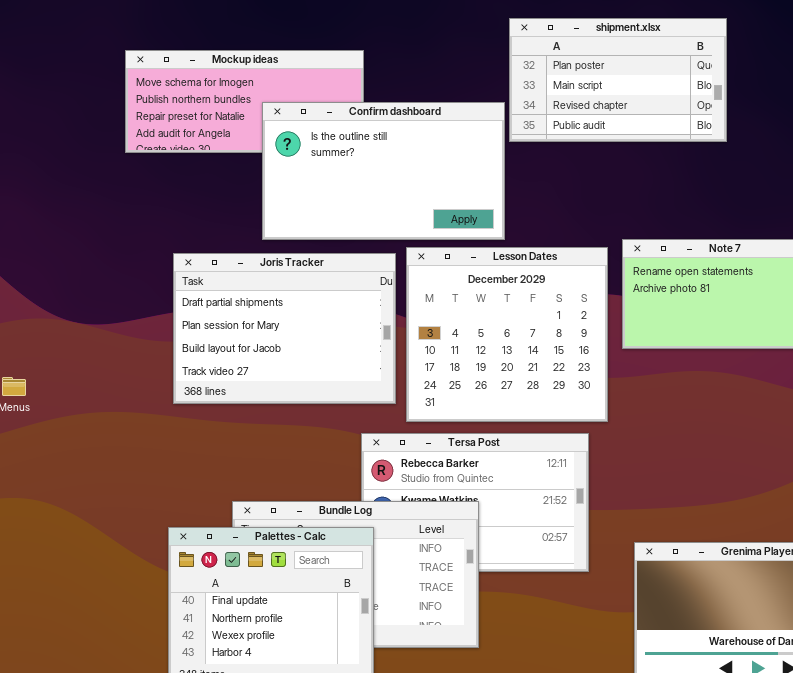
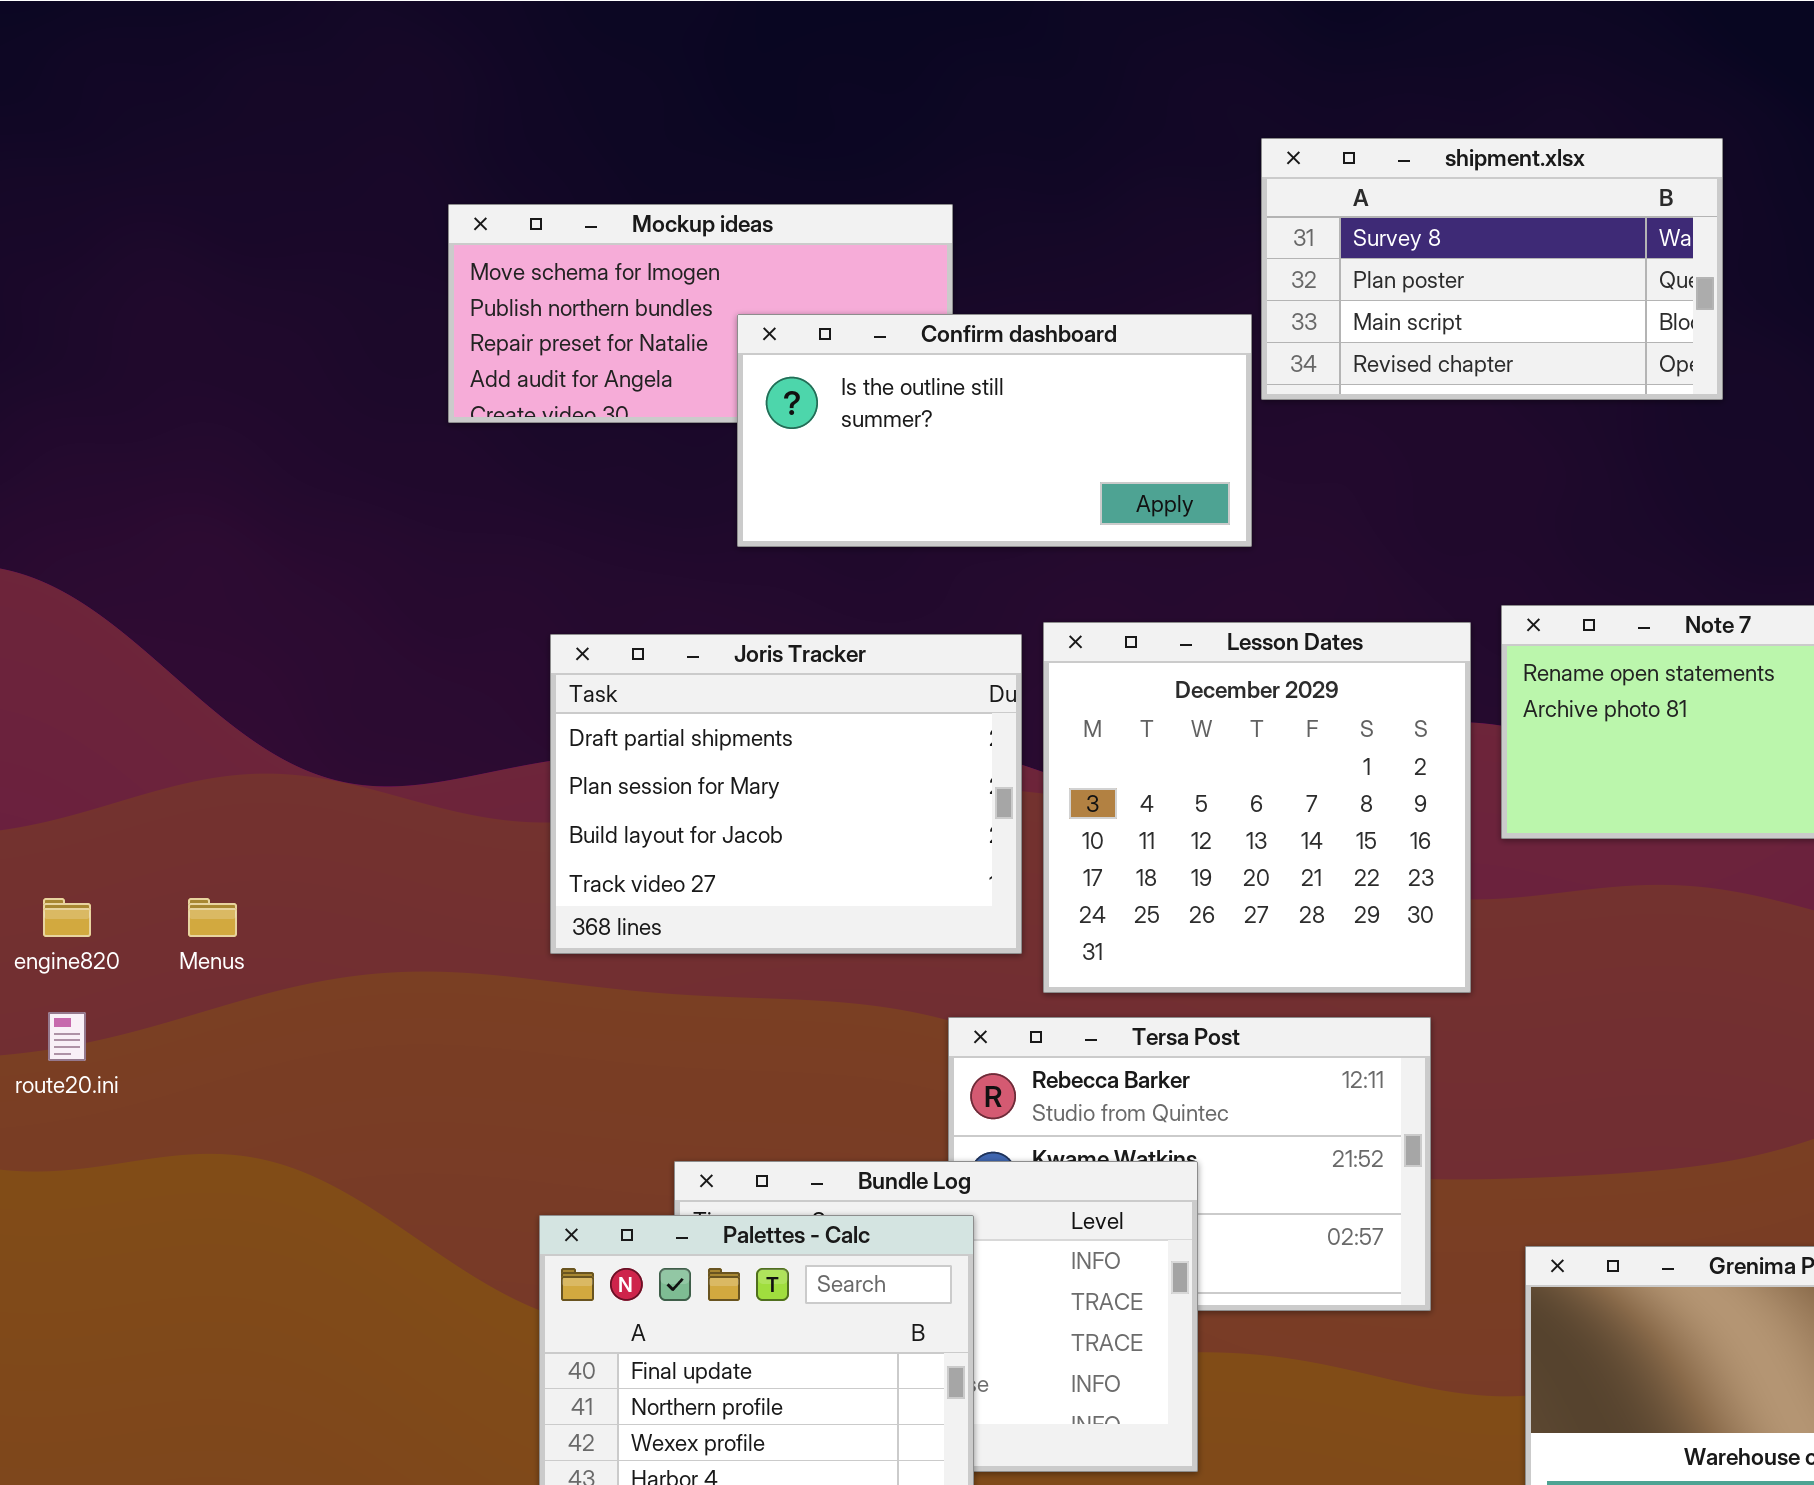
shipment.xlsx: [509,18,727,142] -> [1261,138,1723,400], scrolled up 1 row
Confirm dashboard: [262,102,505,240] -> [737,314,1252,547], resized

